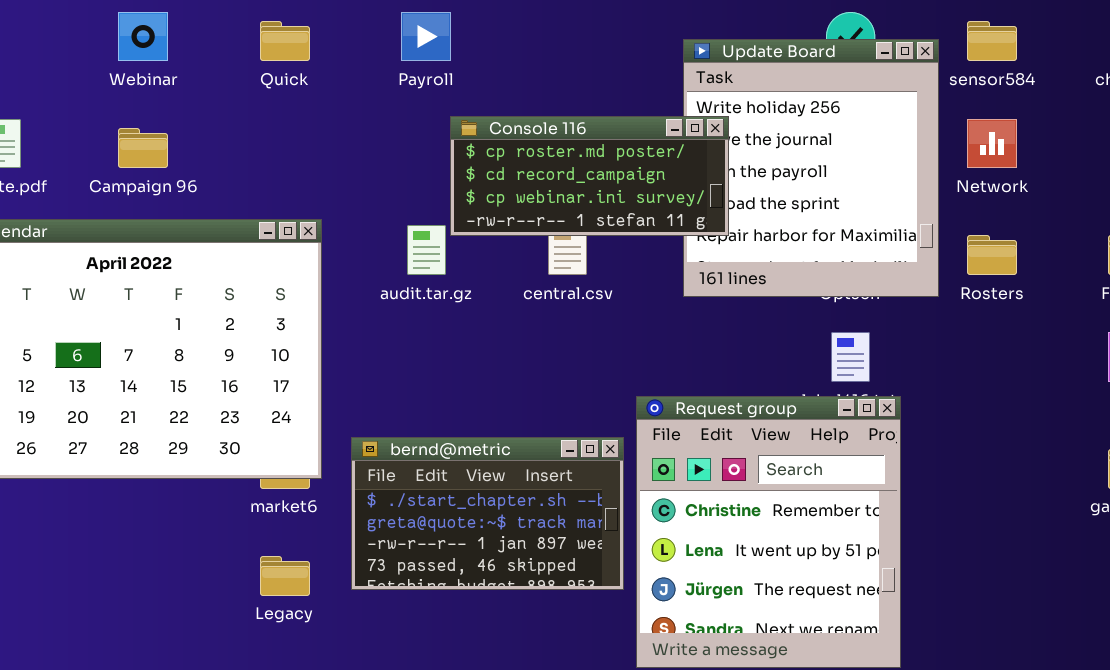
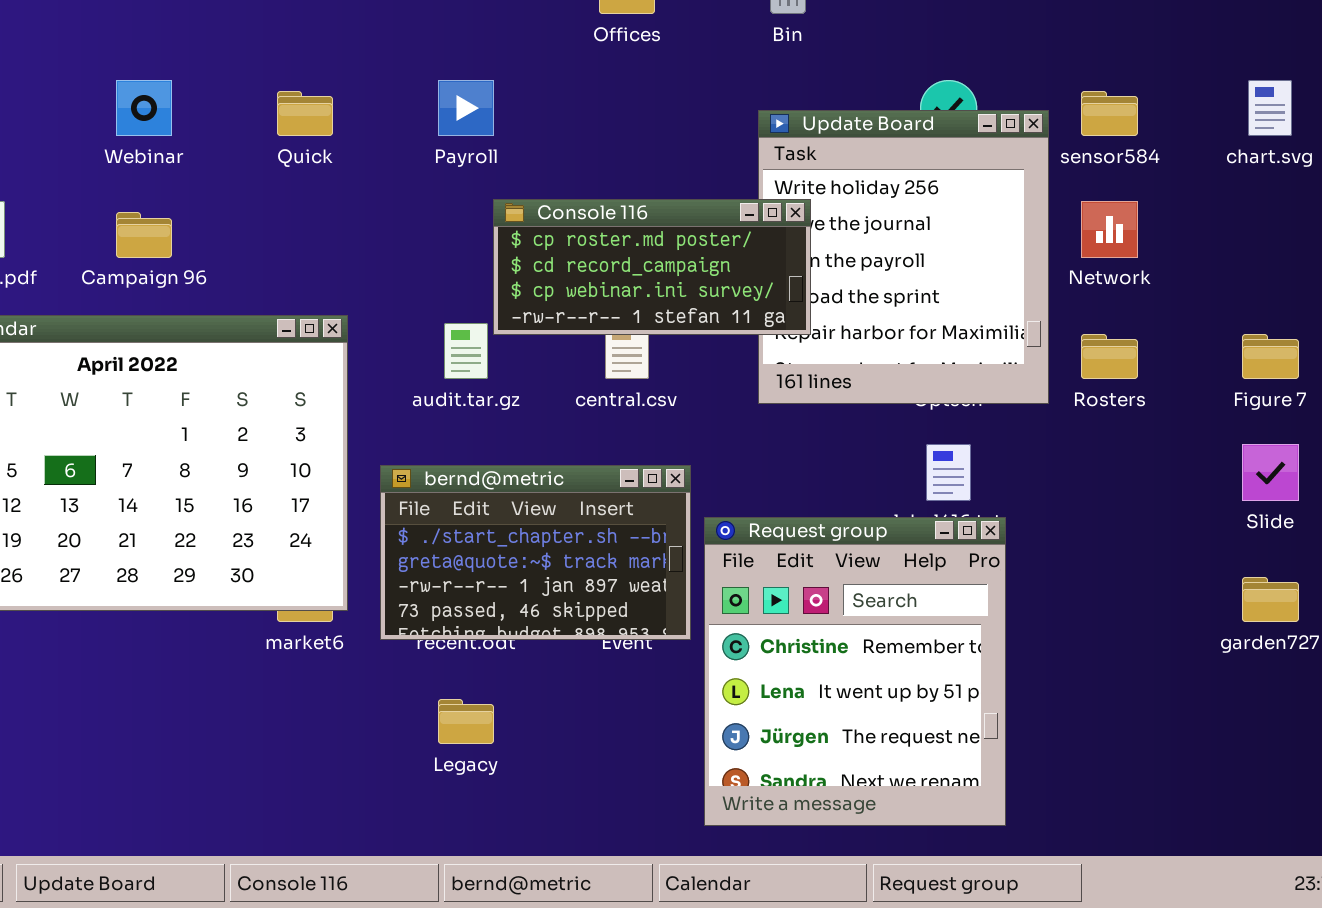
bernd@metric: [351,437,624,590] -> [380,465,691,640], moved
Legacy: [260,556,310,596] -> [438,699,494,744], moved

